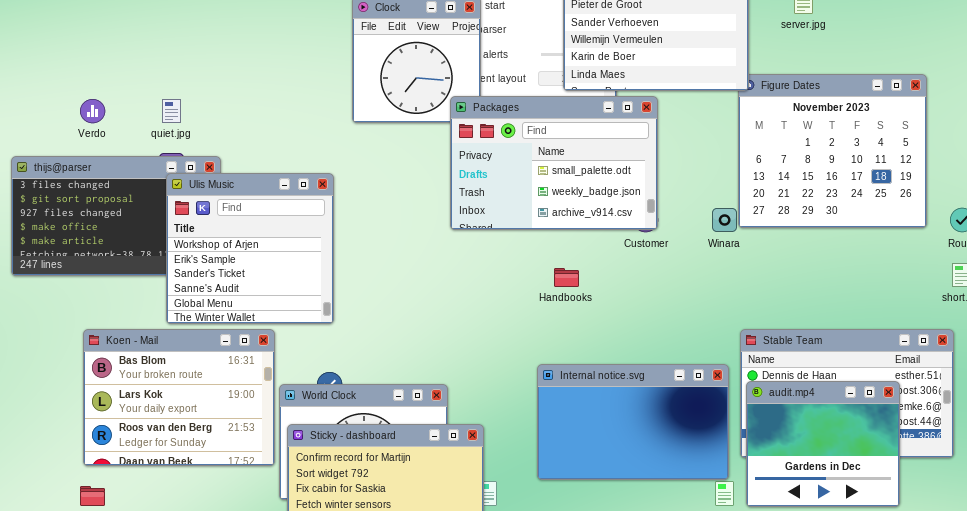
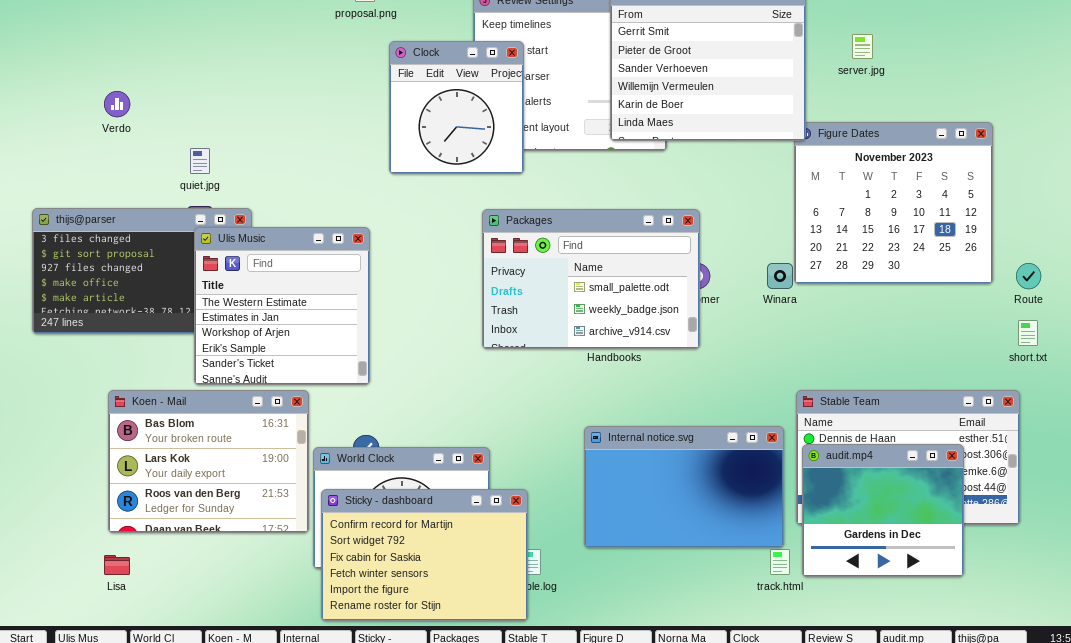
Packages: [450,96,658,230] -> [482,209,700,349], moved
Verdo: [80,99,105,123] -> [104,91,130,117], moved
Ulis Music: [166,173,334,324] -> [194,227,370,385], scrolled up 2 rows

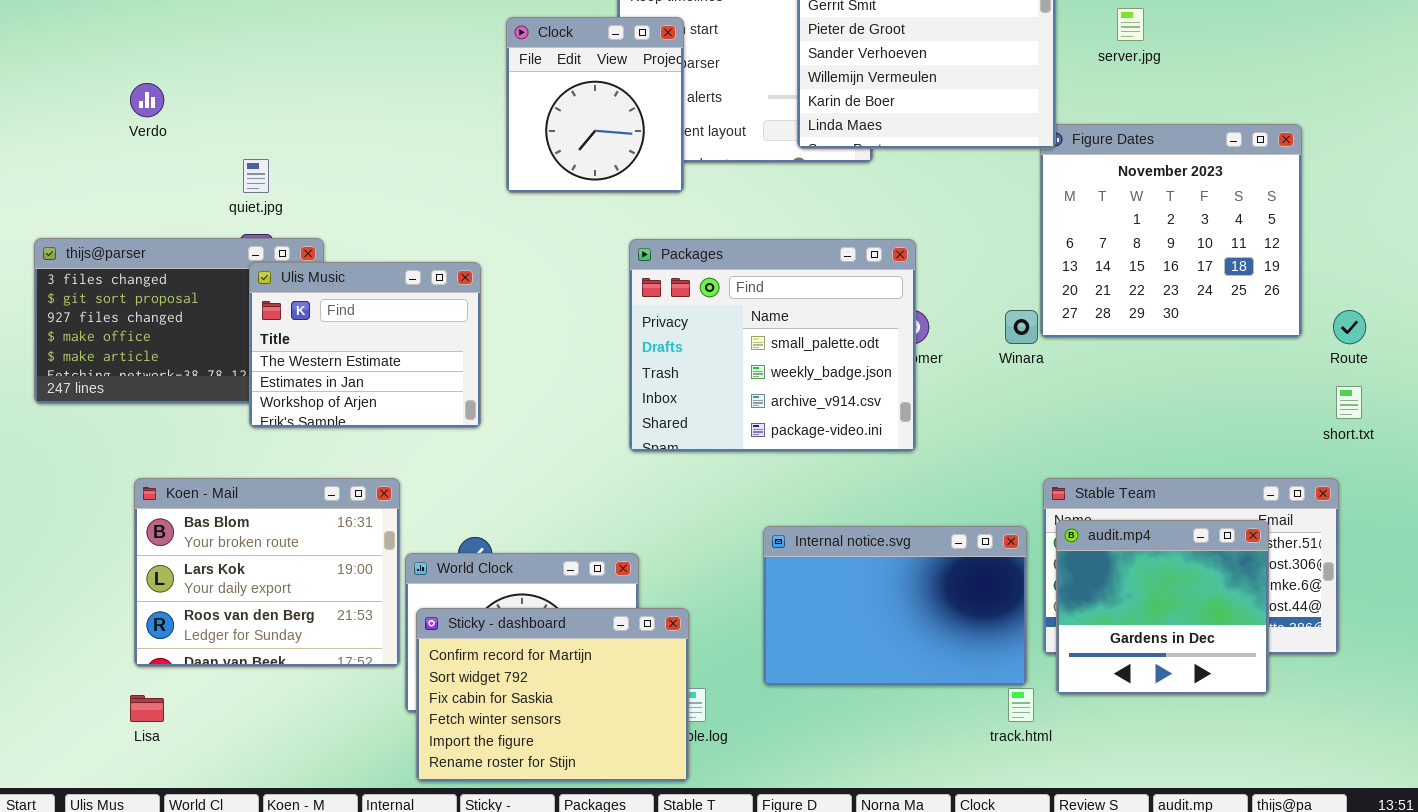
Packages: [482,209,700,349] -> [629,239,916,452], resized
Ulis Music: [194,227,370,385] -> [249,262,481,428], resized
audit.mp4: [802,444,964,577] -> [1056,520,1269,695], moved

